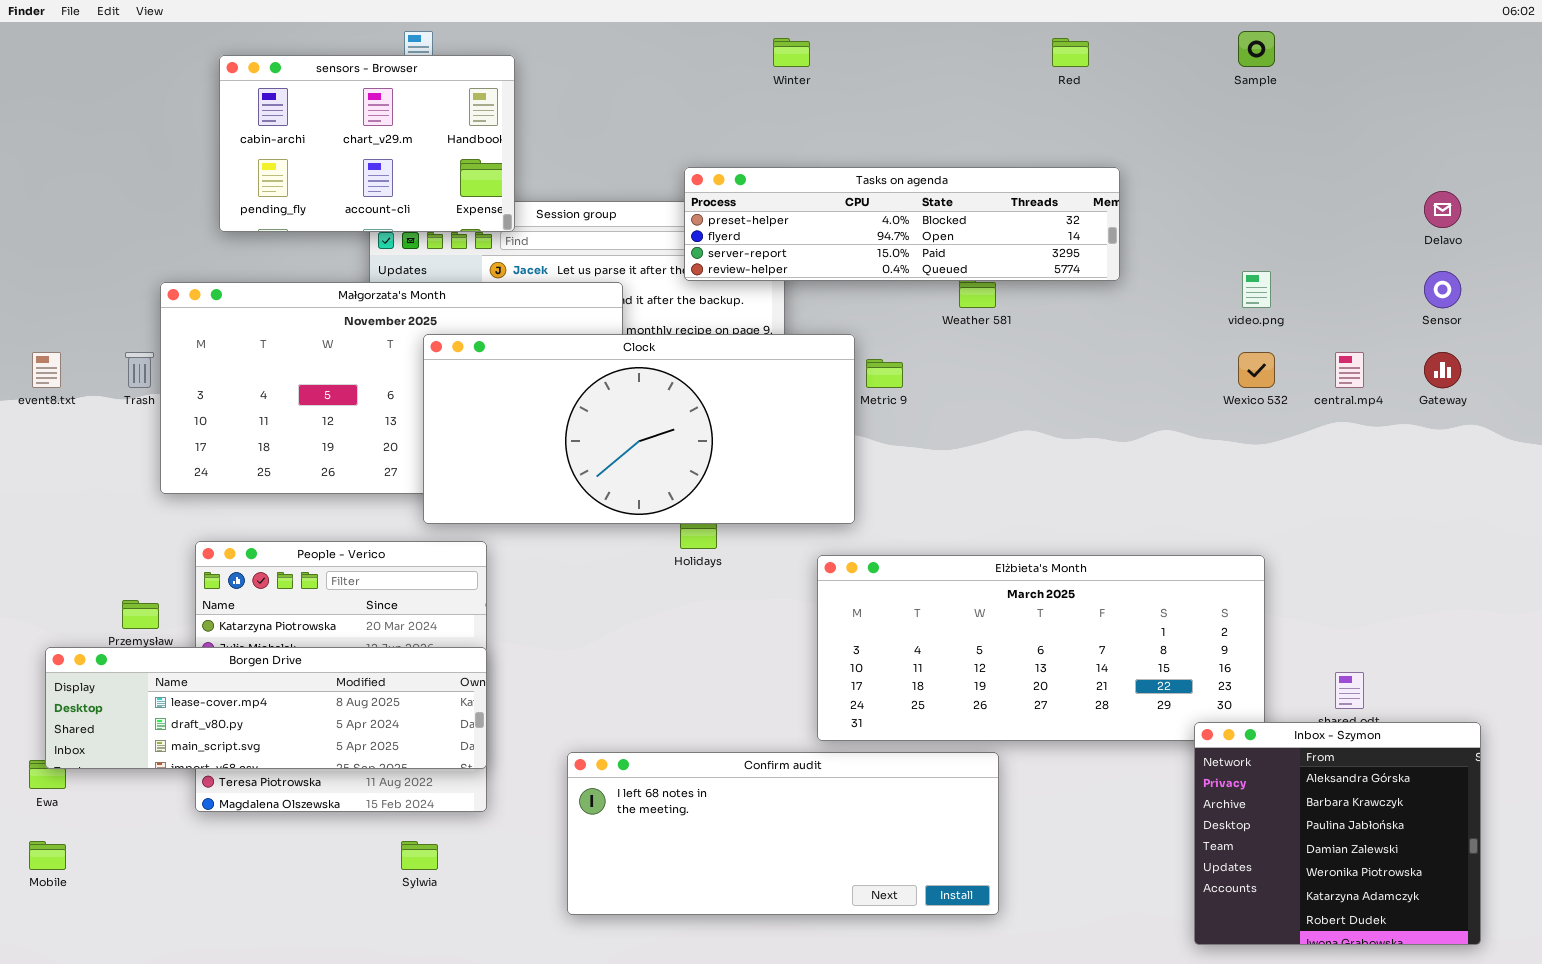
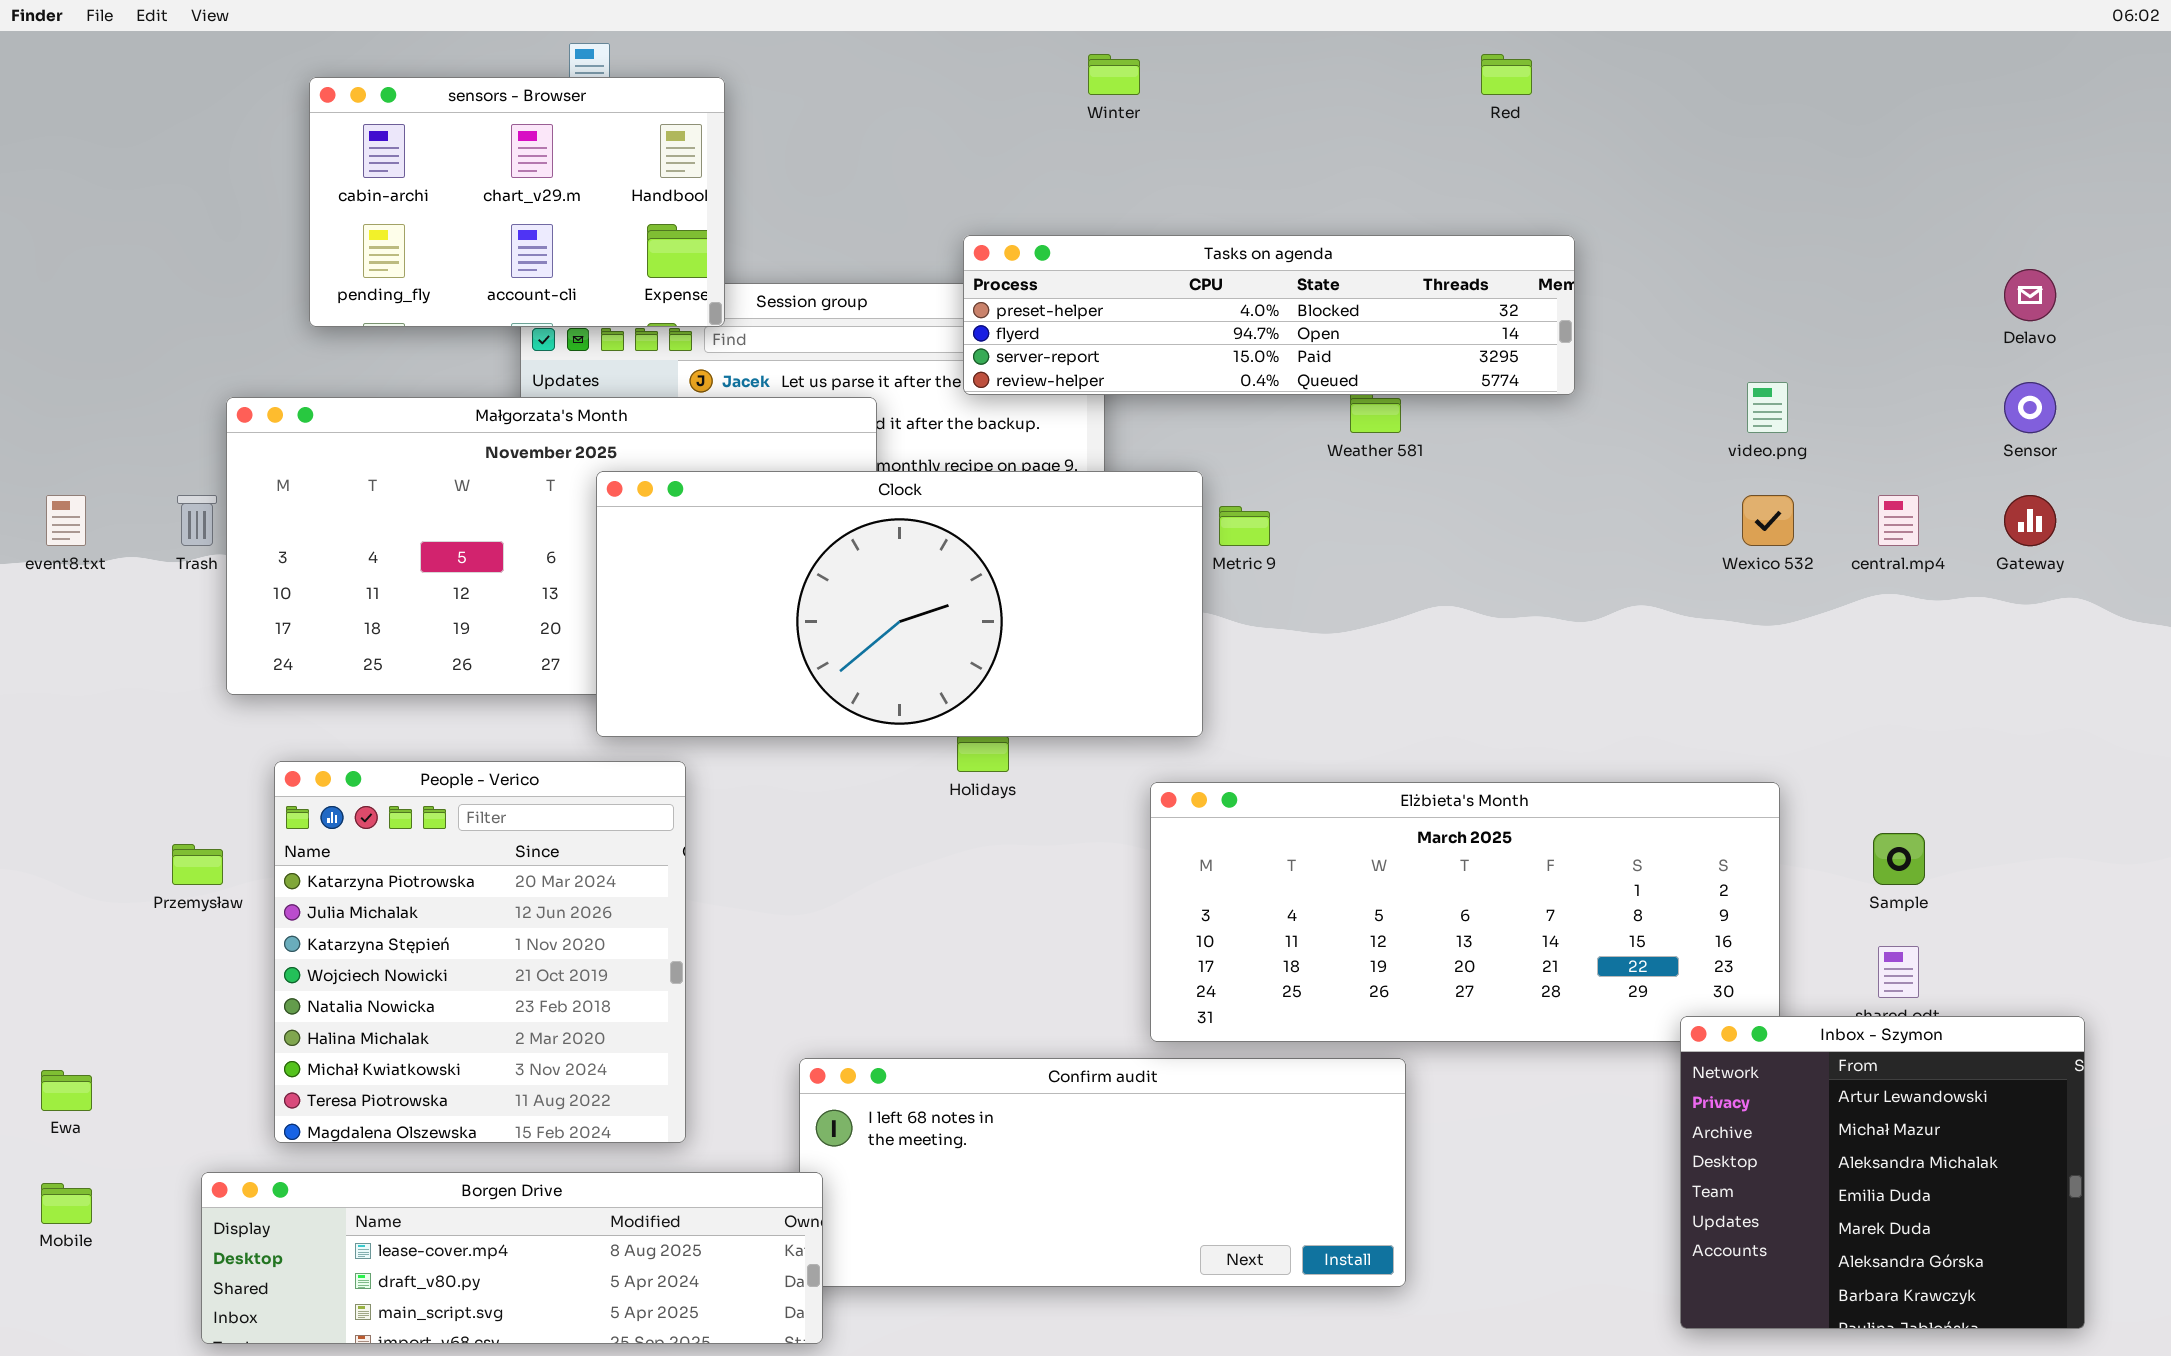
Sample: [1238,31,1275,67] -> [1873,833,1925,885], moved
Borgen Drive: [45,647,487,769] -> [201,1172,823,1344], moved
Inbox - Szymon: [1194,722,1481,945] -> [1680,1016,2085,1329], scrolled up 5 rows

